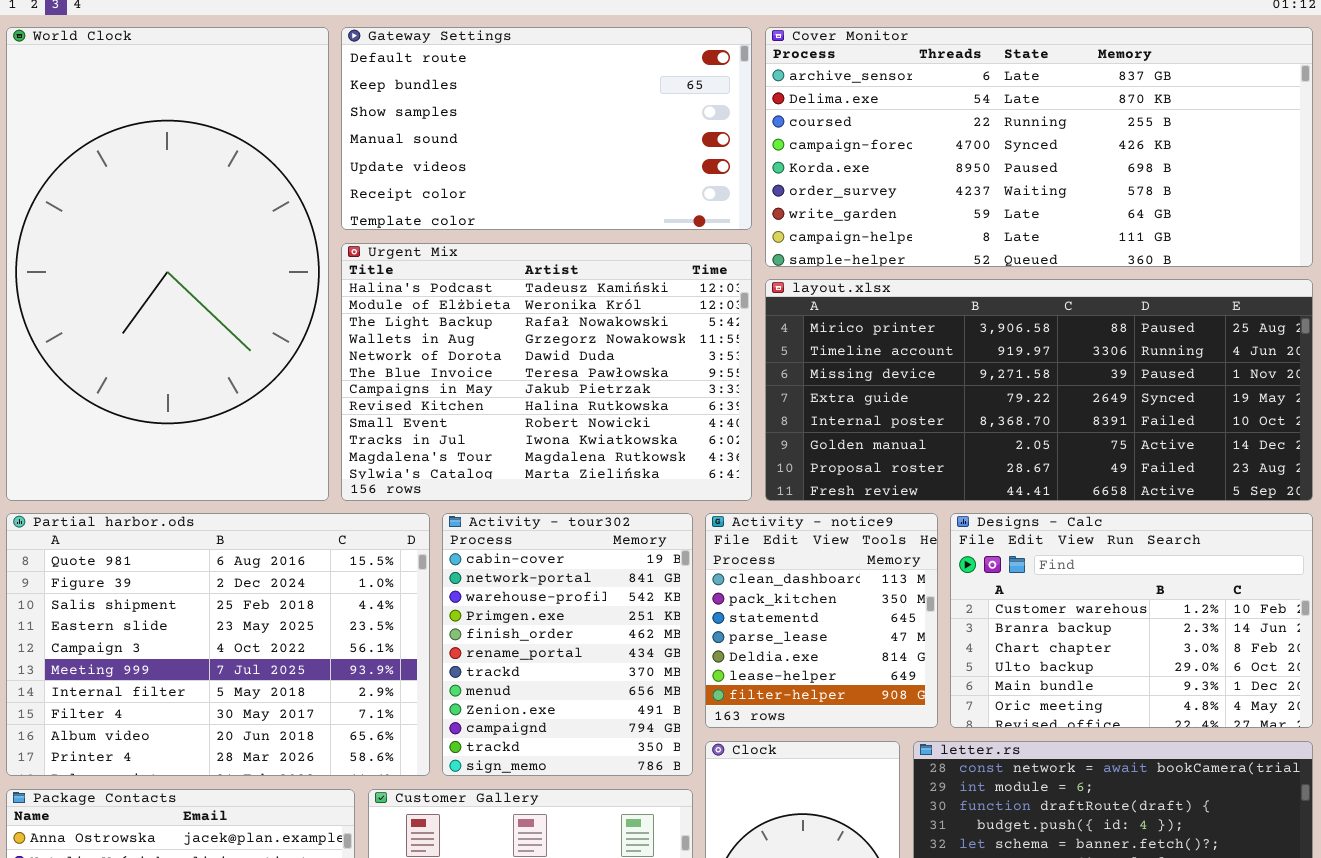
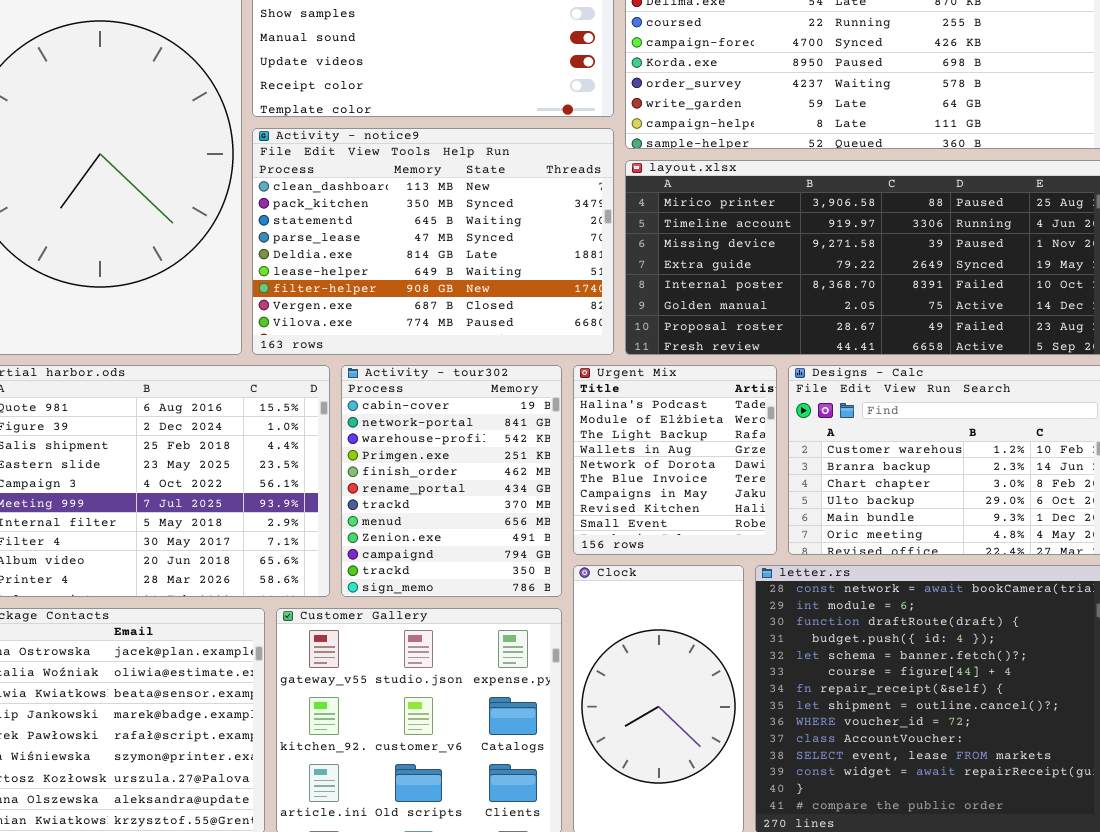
Urgent Mix: [341,243,752,501] -> [573,365,777,555], moved, resized
Activity - notice9: [705,513,938,728] -> [252,128,614,355], moved, resized

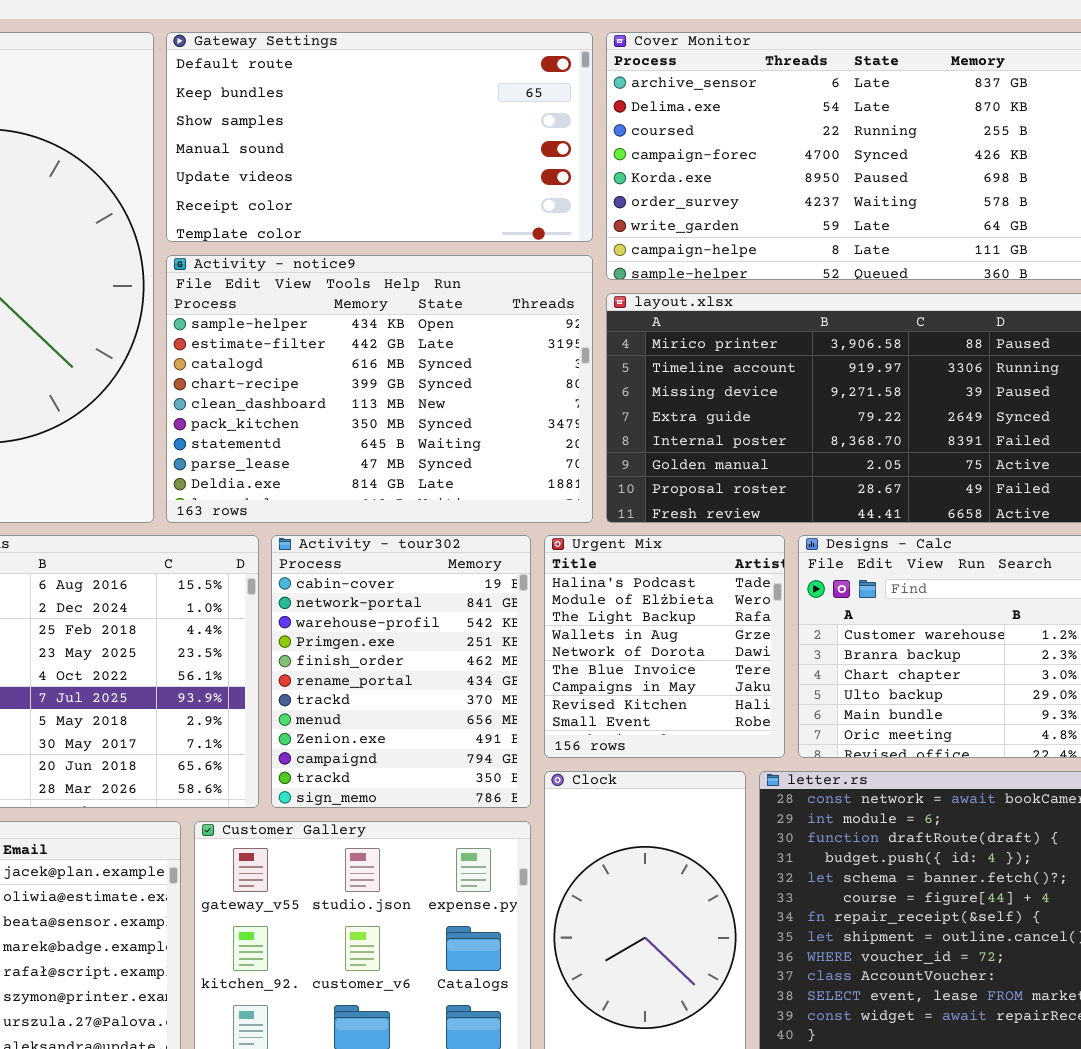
Activity - notice9: [252,128,614,355] -> [166,255,593,523], scrolled up 4 rows

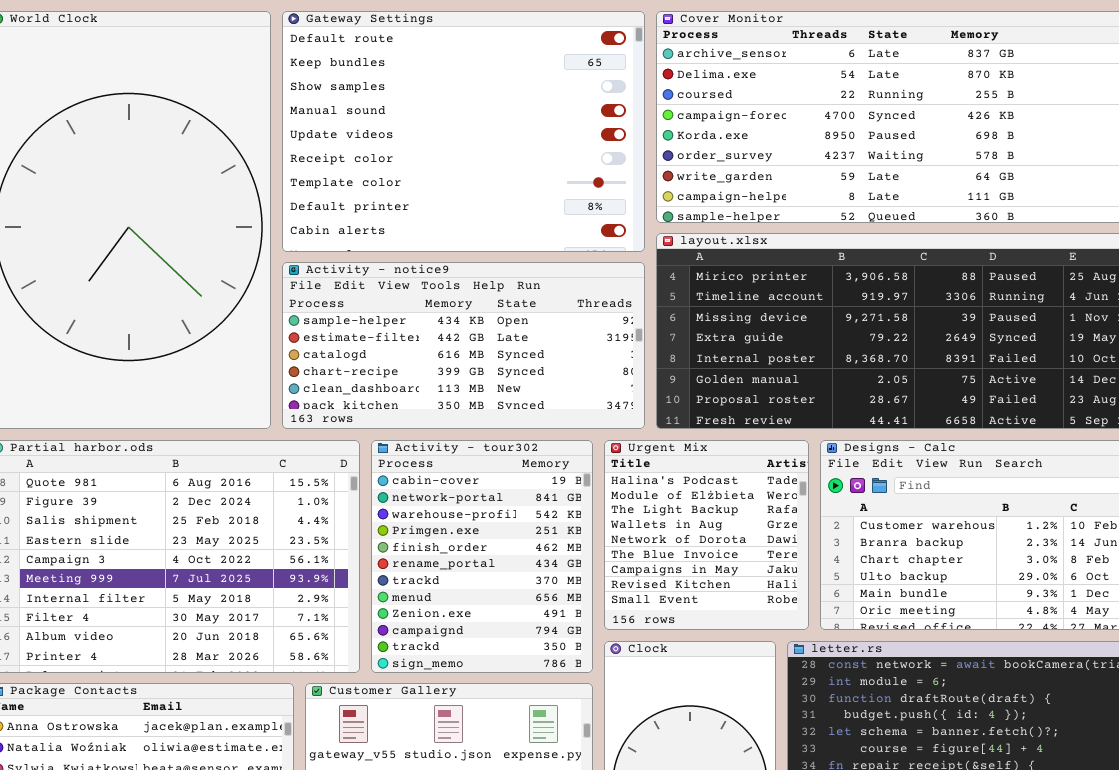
Gateway Settings: [166,32,593,242] -> [282,11,645,252], resized
Activity - notice9: [166,255,593,523] -> [282,262,645,429], resized

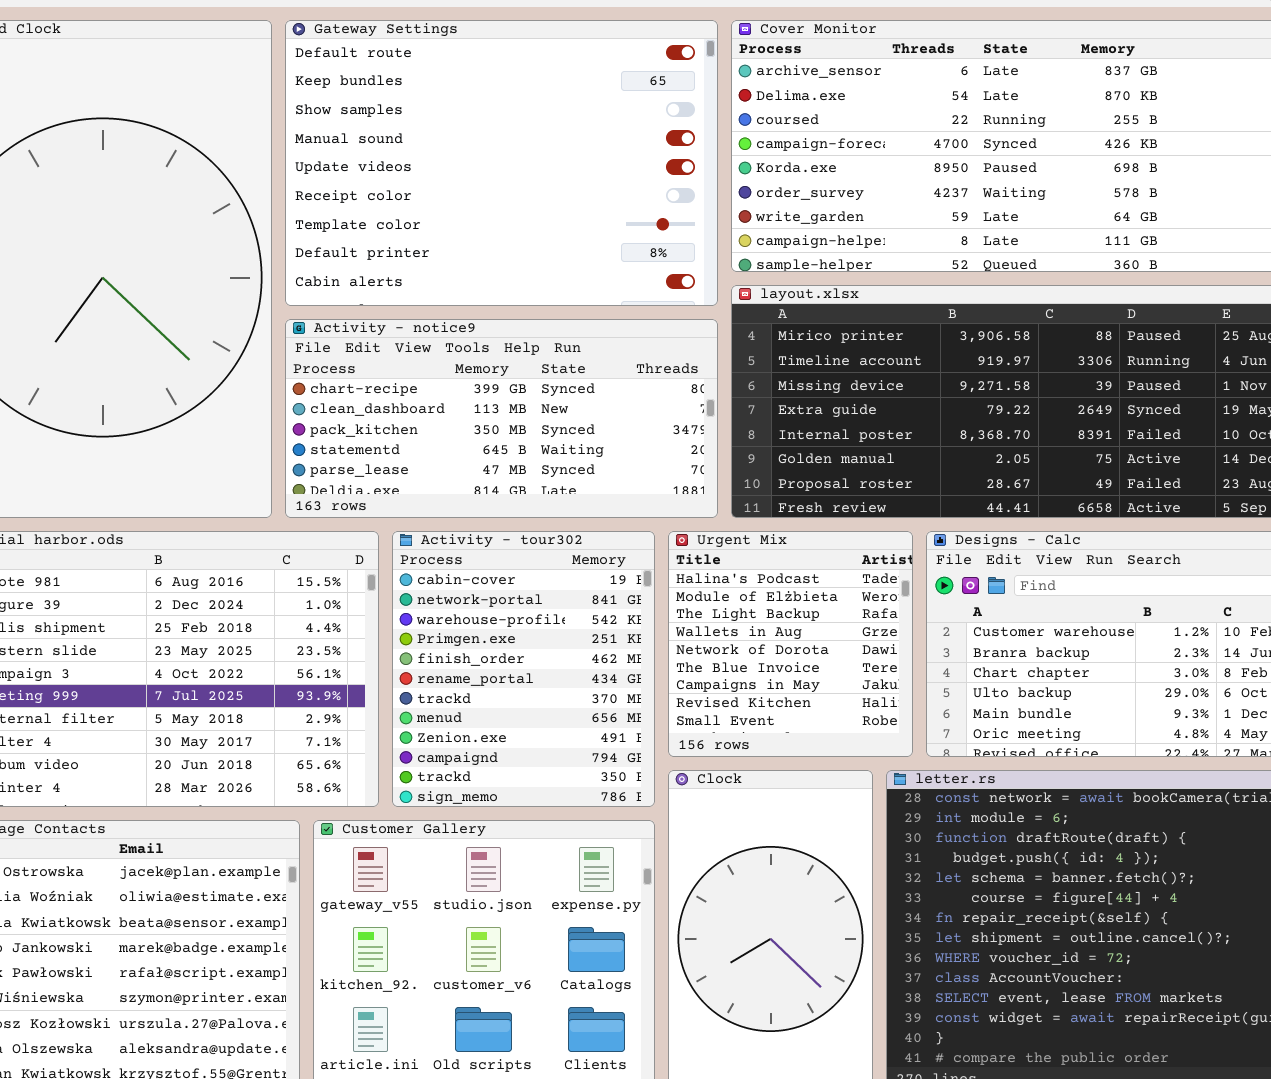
Activity - notice9: [282,262,645,429] -> [285,319,718,518], scrolled down 3 rows

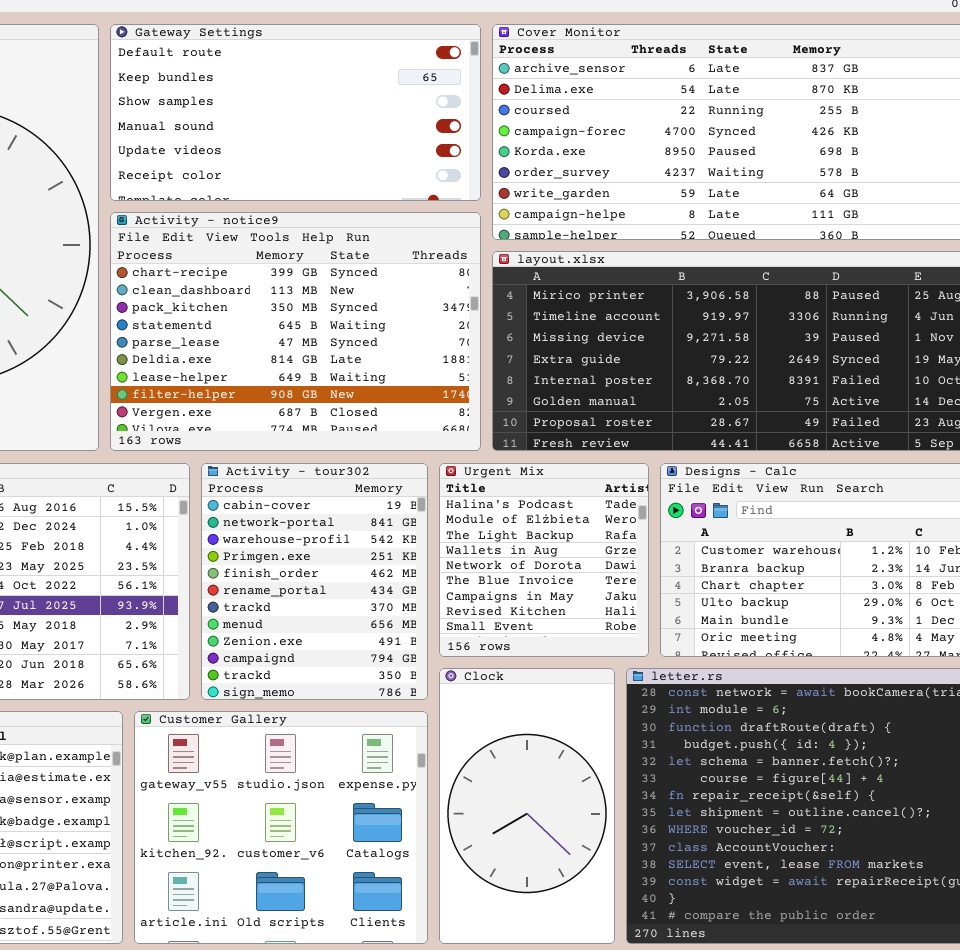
Gateway Settings: [285,20,718,306] -> [110,24,481,201], resized
Activity - notice9: [285,319,718,518] -> [110,212,481,451], resized

